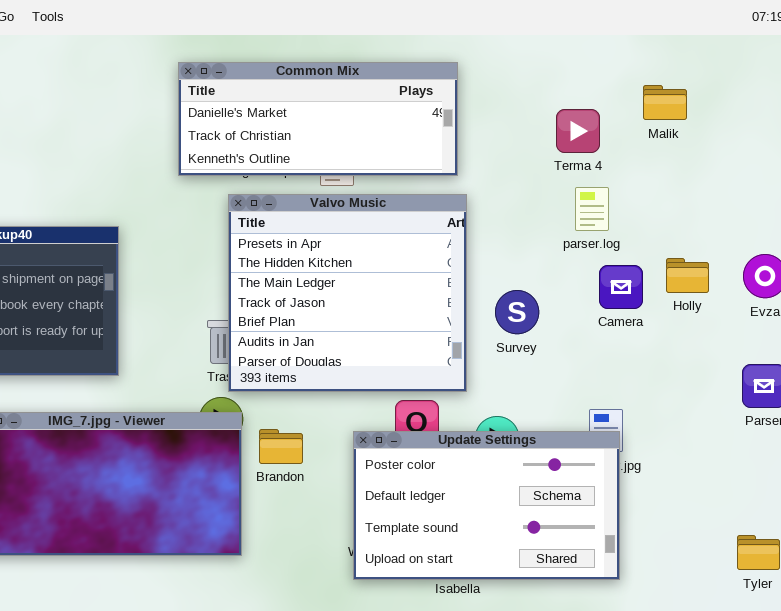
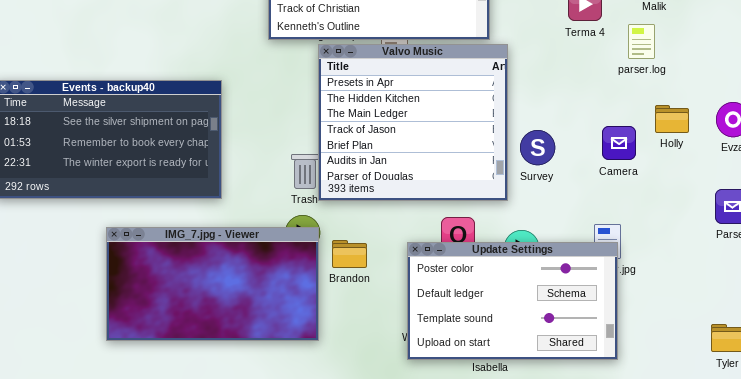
parser.log: [575,187,609,231] -> [628,24,655,59], moved
Valvo Music: [228,194,467,392] -> [318,44,508,201], moved
Camera: [599,265,643,309] -> [602,126,636,160], moved

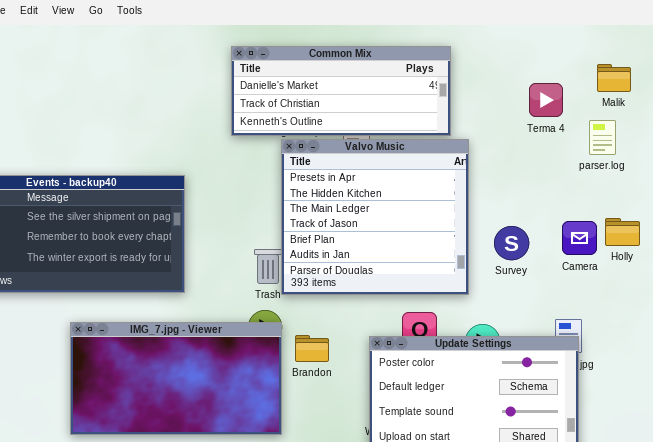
Holly: [655,105,689,133] -> [605,218,640,246], moved
Survey: [520,130,555,165] -> [494,226,529,260], moved

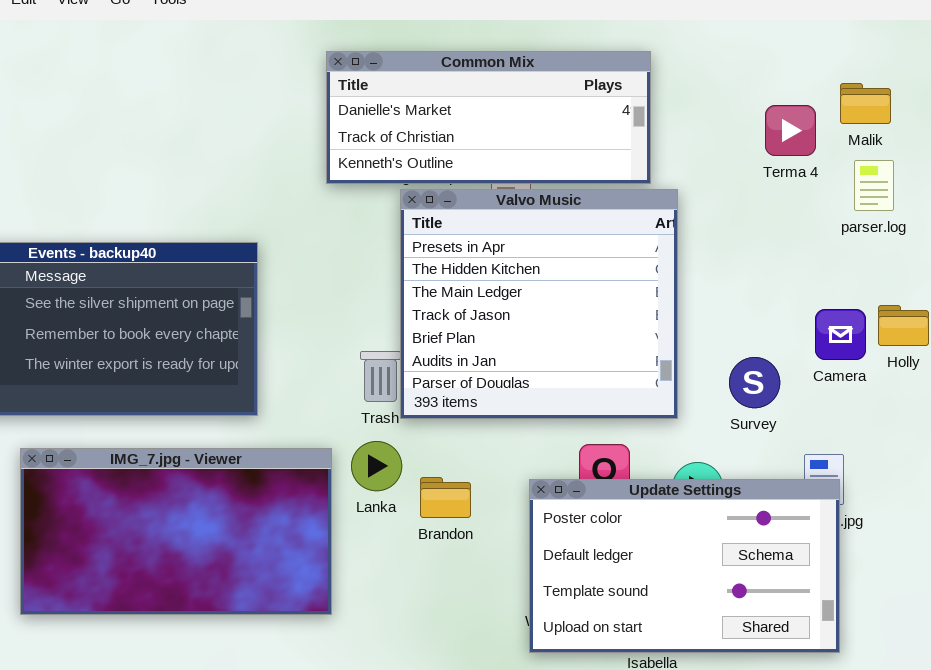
Malik: [597,64,631,92] -> [840,83,891,124], moved
Survey: [494,226,529,260] -> [729,357,780,408], moved
IMG_7.jpg - Viewer: [70,322,282,435] -> [20,448,332,615], moved

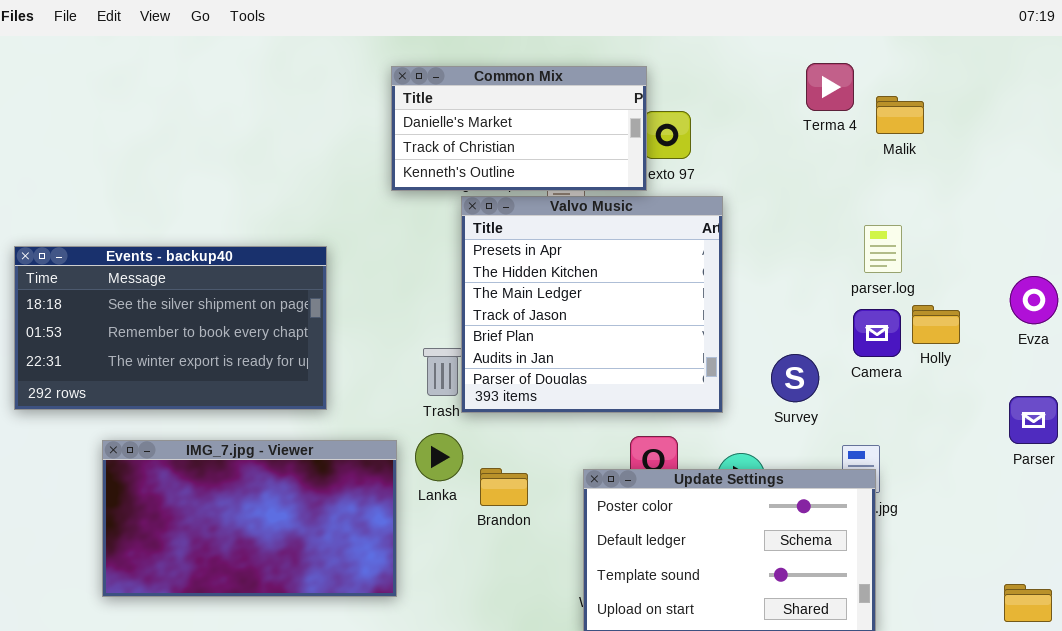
Common Mix: [326,51,651,184] -> [391,66,647,191], resized
Terma 4: [765,105,816,156] -> [806,63,854,111], moved
parser.log: [854,160,894,211] -> [864,225,902,273], moved

